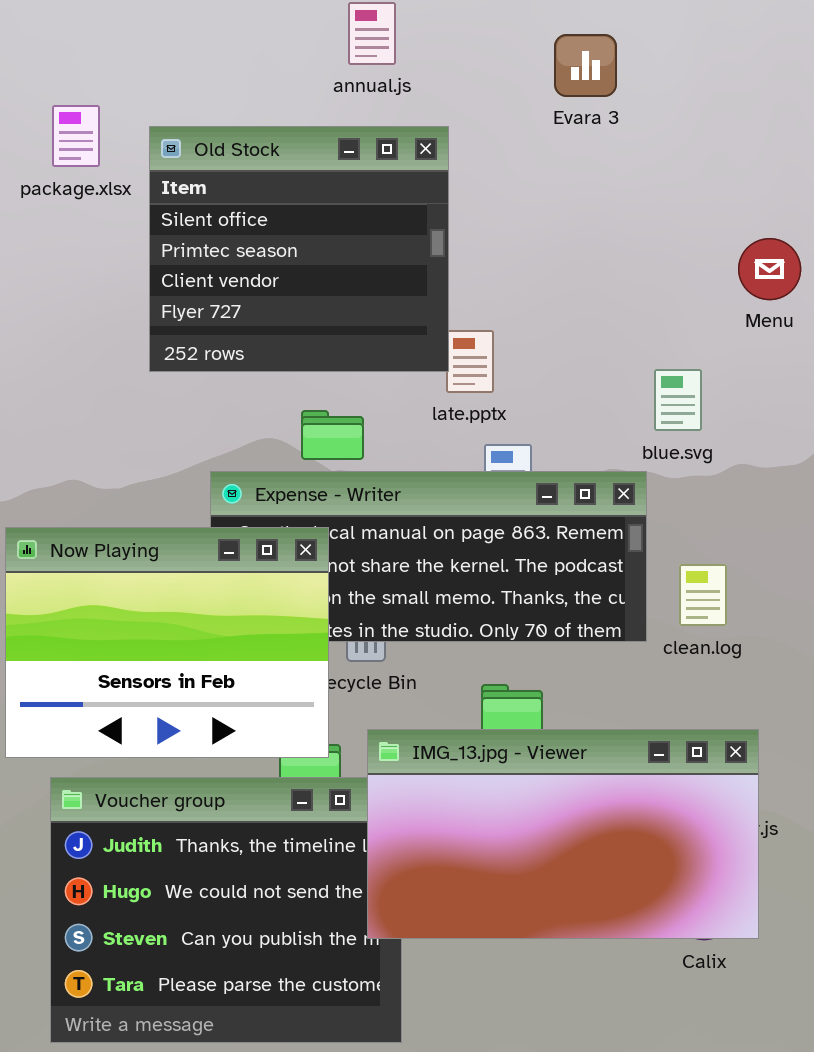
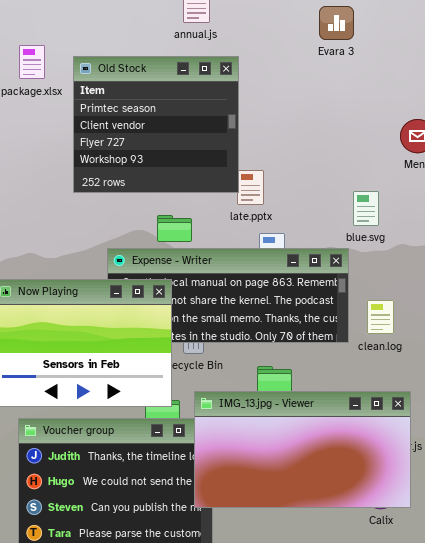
Evara 3: [554,34,617,97] -> [319,6,354,40], moved
Old Stock: [149,126,449,372] -> [73,56,239,193], scrolled down 1 row

